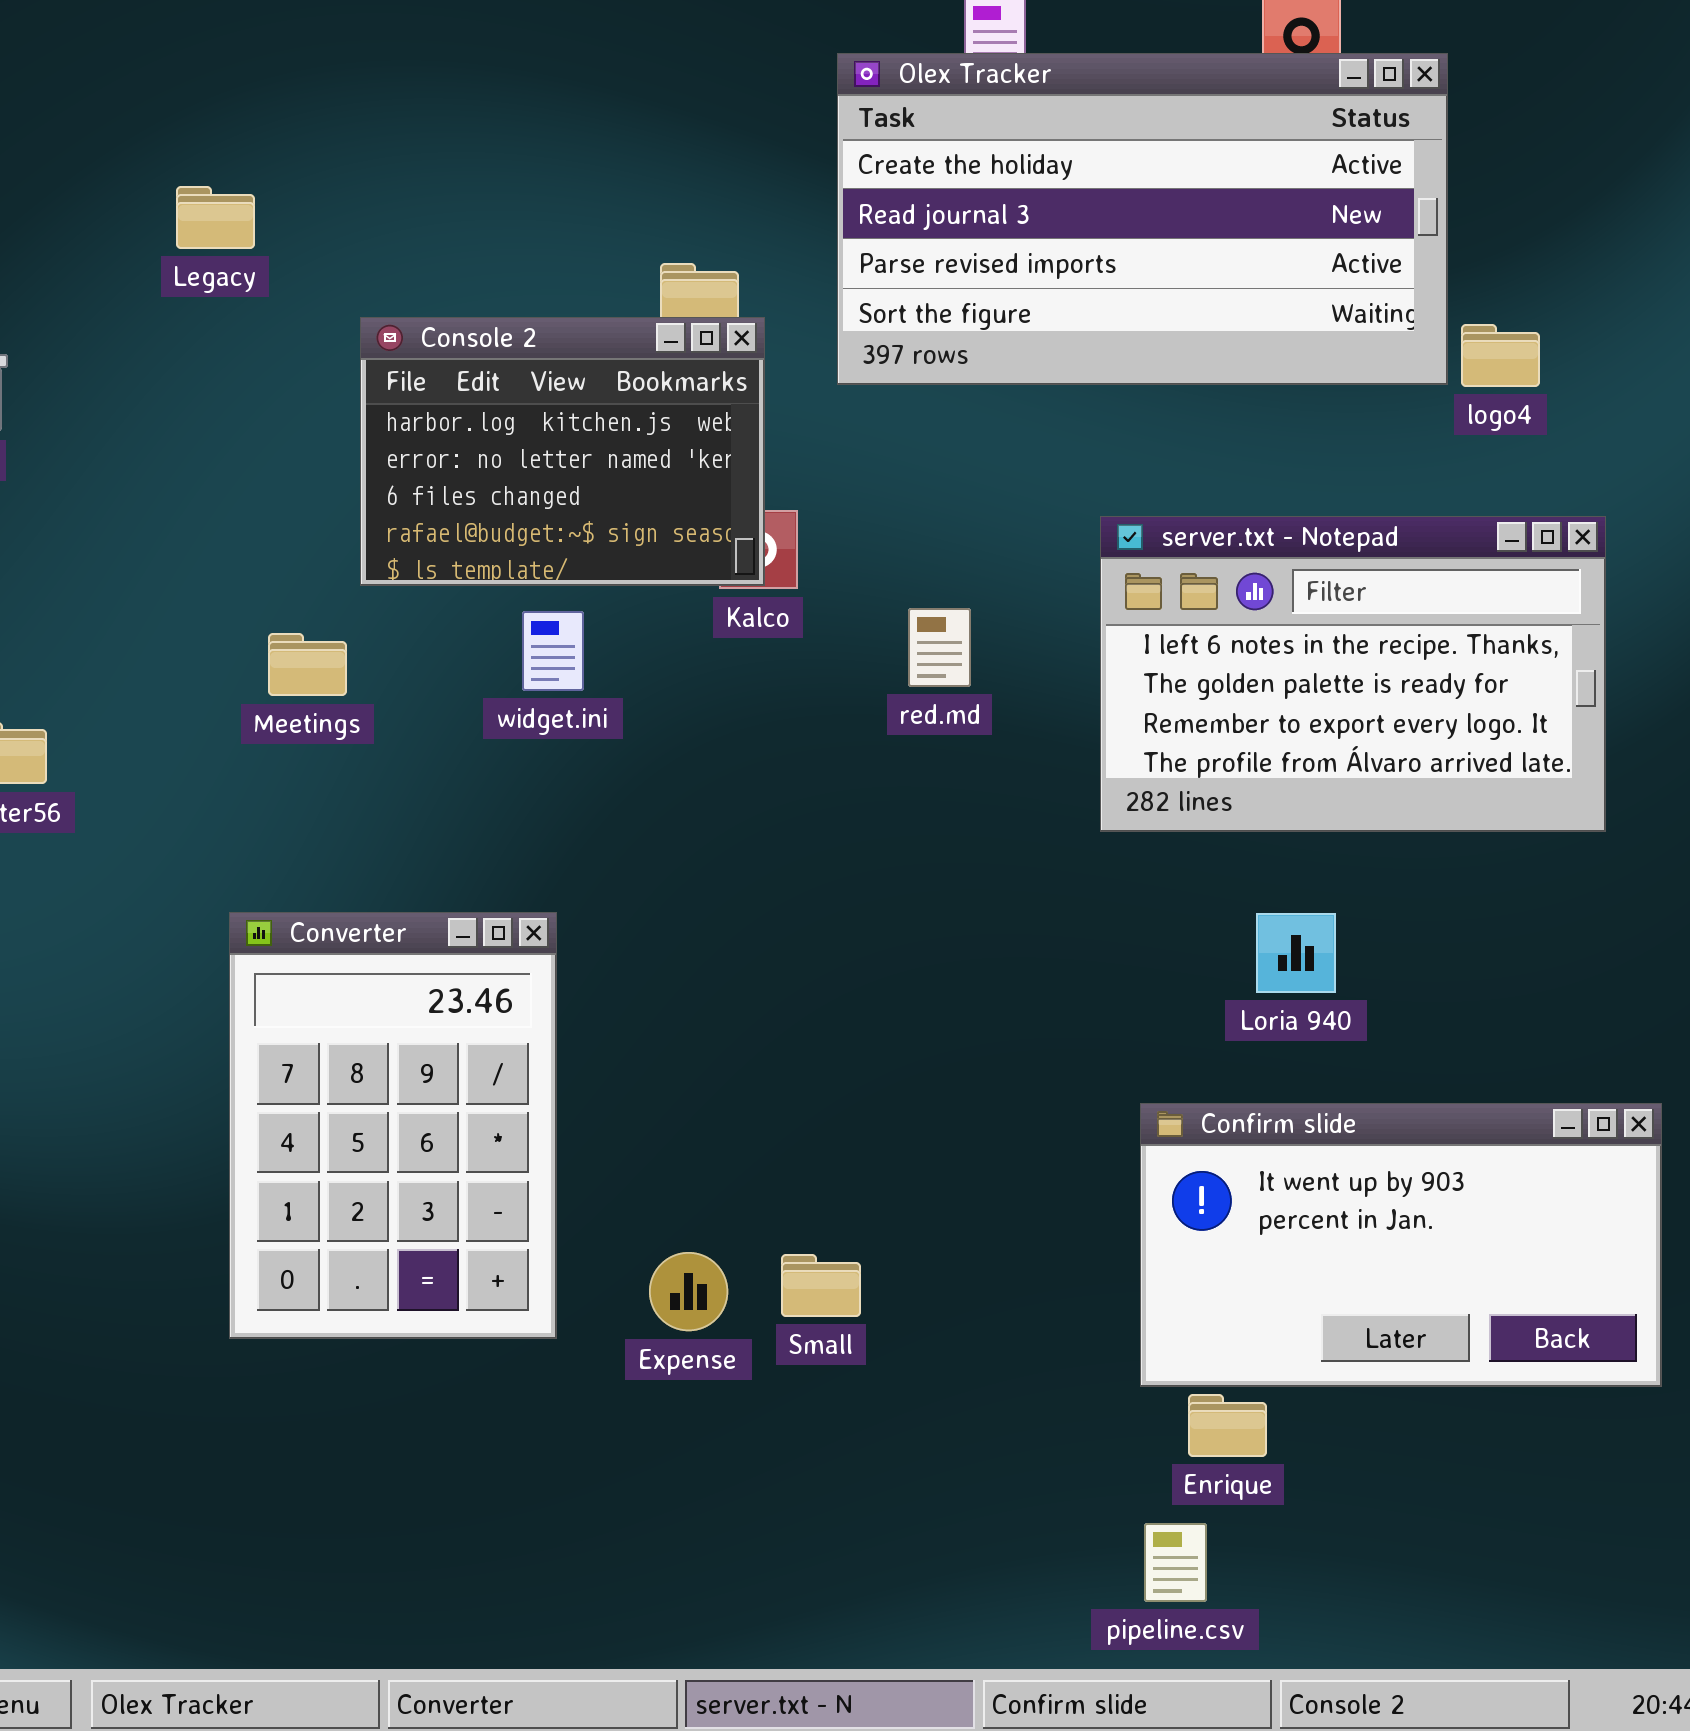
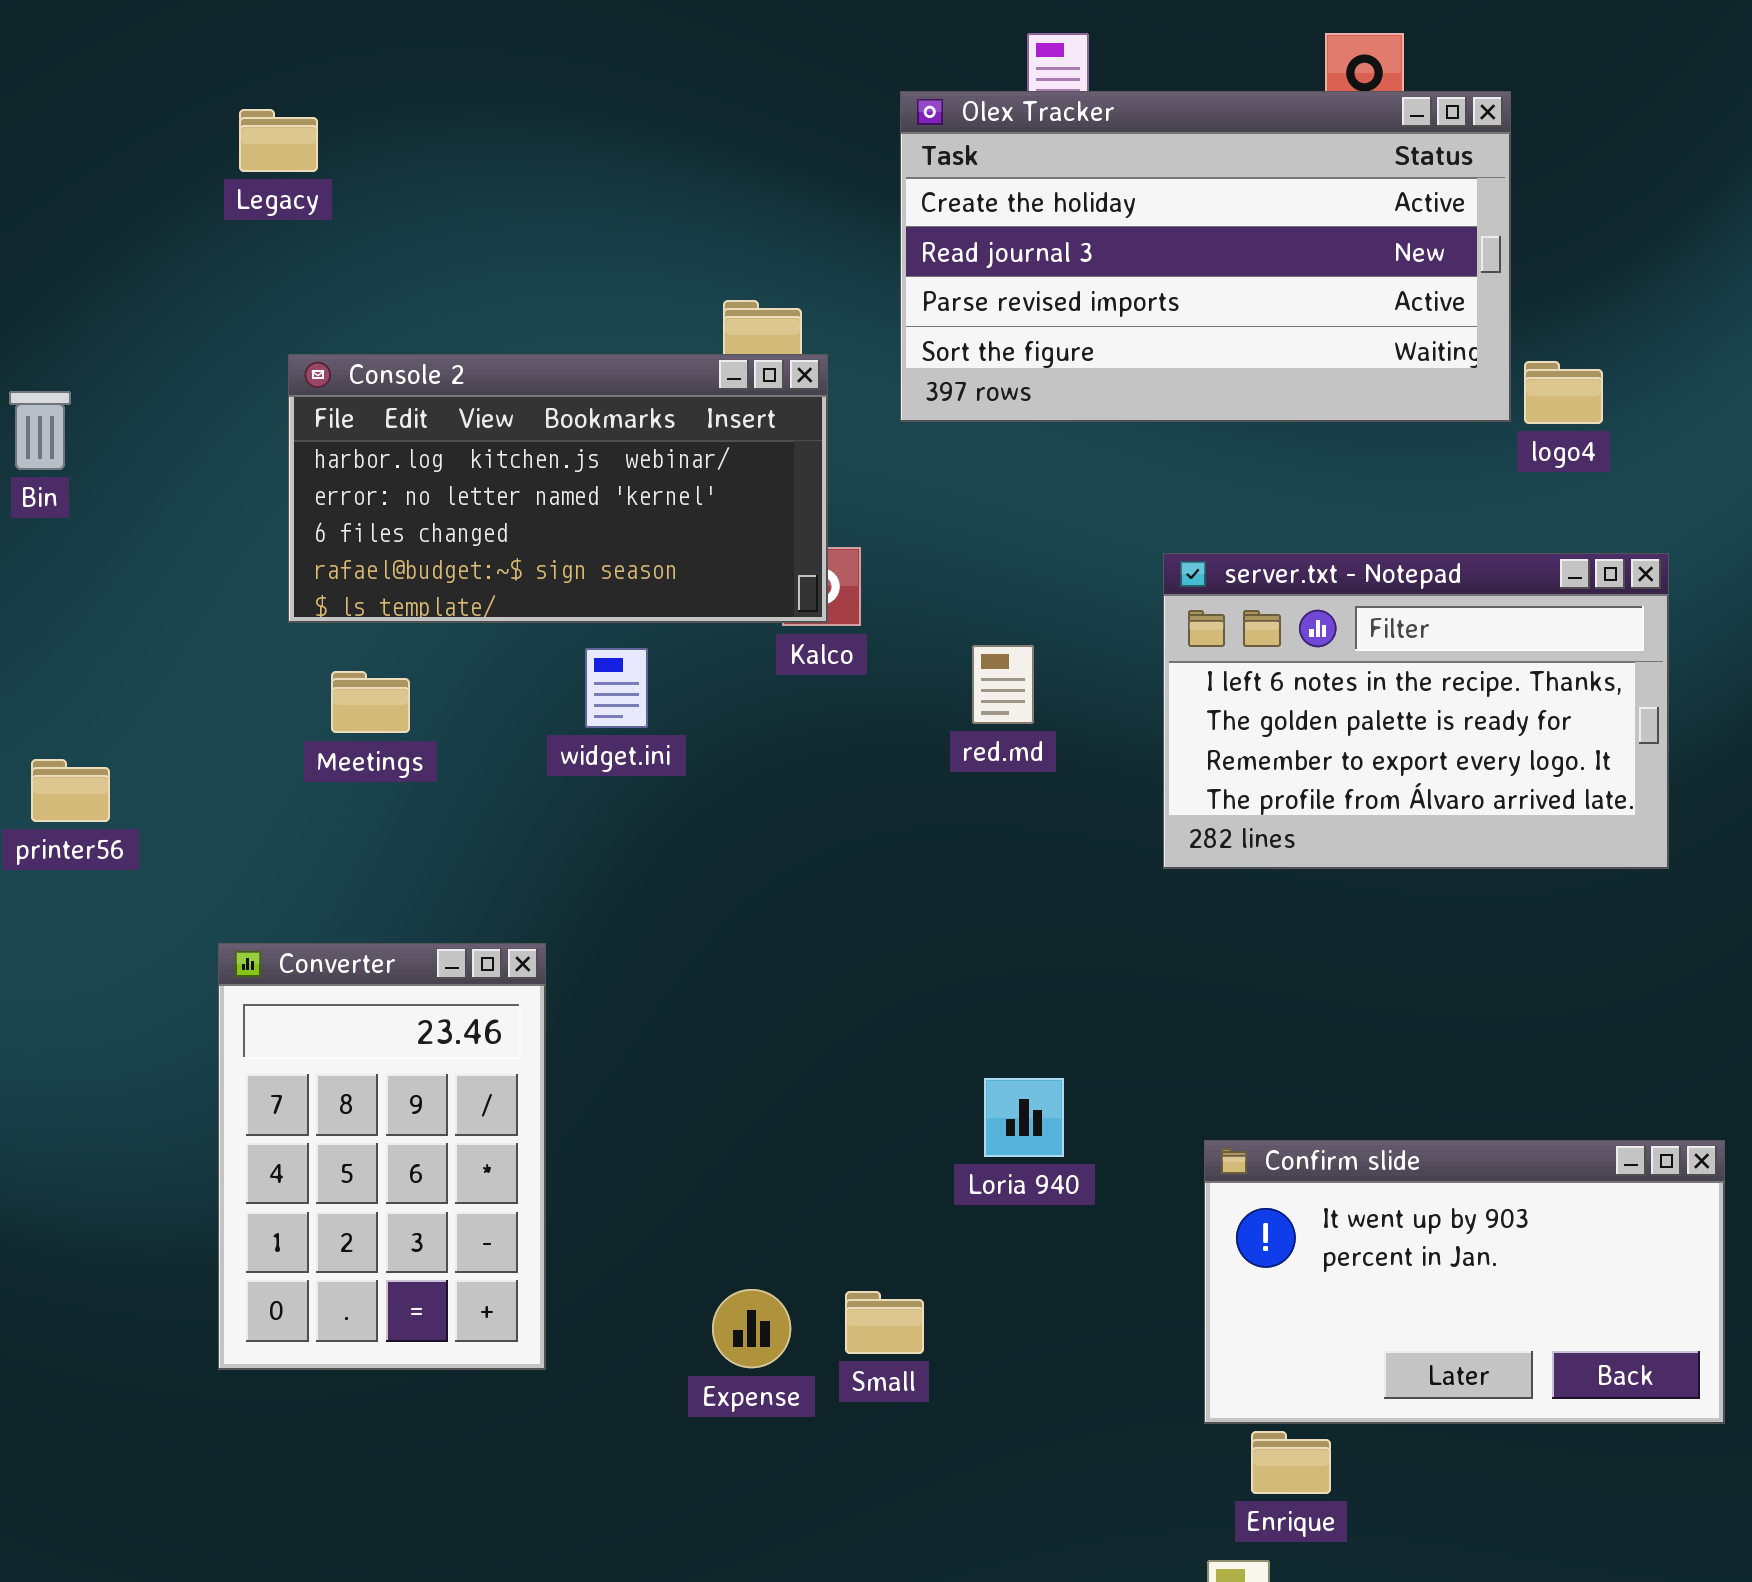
Legacy: [176,186,255,249] -> [239,109,318,172], moved
Console 2: [360,317,765,586] -> [288,354,828,623], resized
Converter: [229,912,557,1339] -> [218,943,546,1370], moved
Loria 940: [1256,913,1336,993] -> [984,1078,1064,1157], moved

